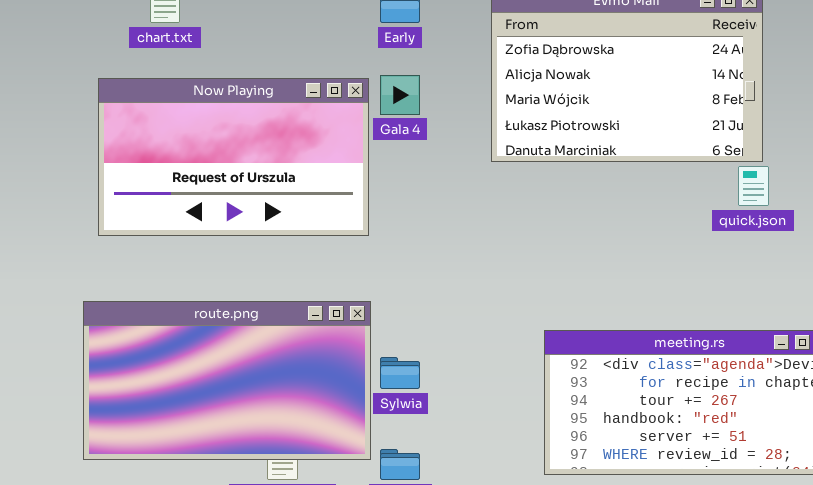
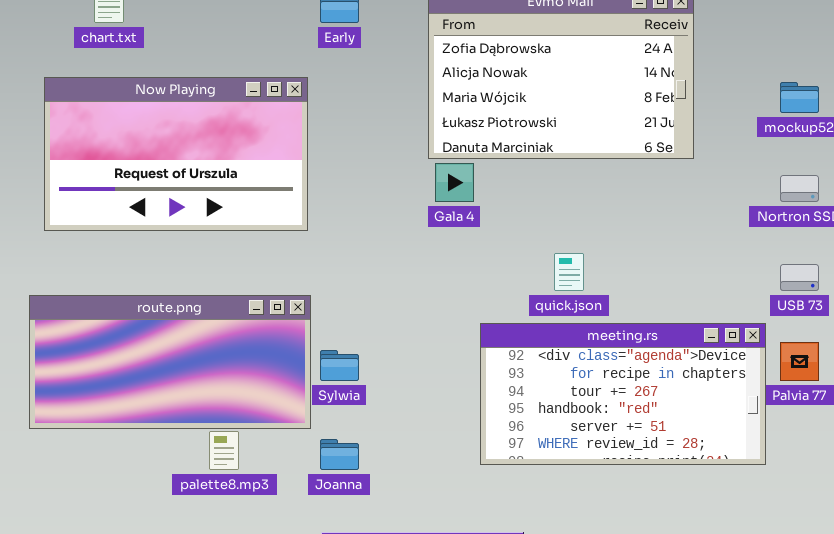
Gala 4: [380,75,420,115] -> [435,163,474,202], moved
quick.json: [738,166,769,206] -> [554,253,584,291], moved
route.png: [83,301,371,460] -> [29,295,311,429], resized

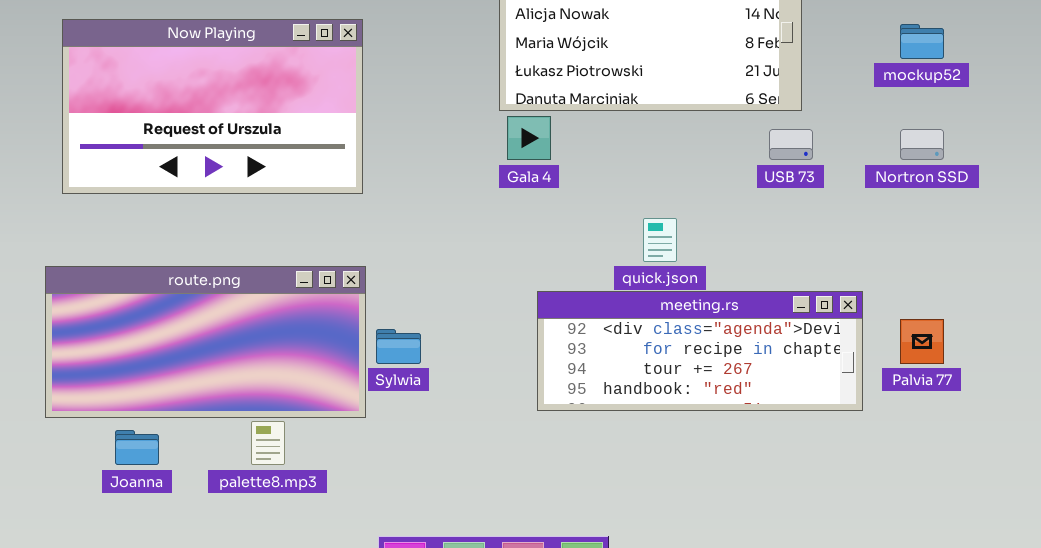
USB 73: [780,264,819,291] -> [769,129,813,160], moved
meeting.rs: [480,323,766,465] -> [537,291,863,411], moved, resized
Joanna: [320,439,359,470] -> [115,430,159,465], moved

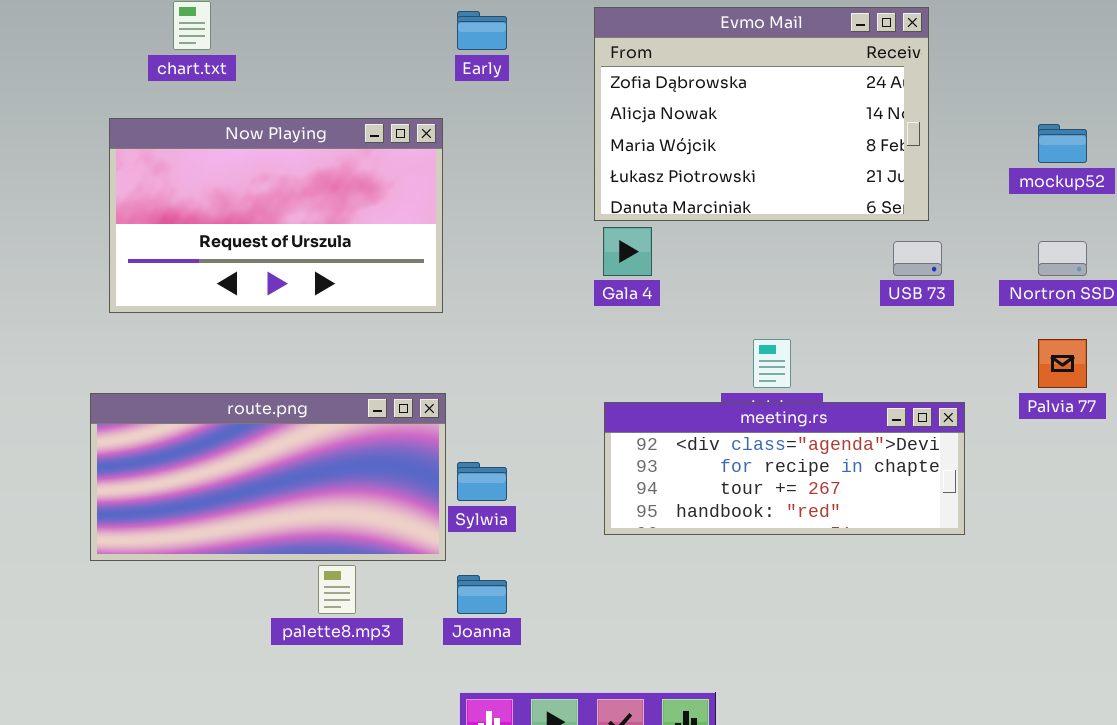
meeting.rs: [537,291,863,411] -> [604,402,965,535], moved
Palvia 77: [900,319,944,364] -> [1038,339,1087,388], moved
Joanna: [115,430,159,465] -> [457,575,507,614], moved

